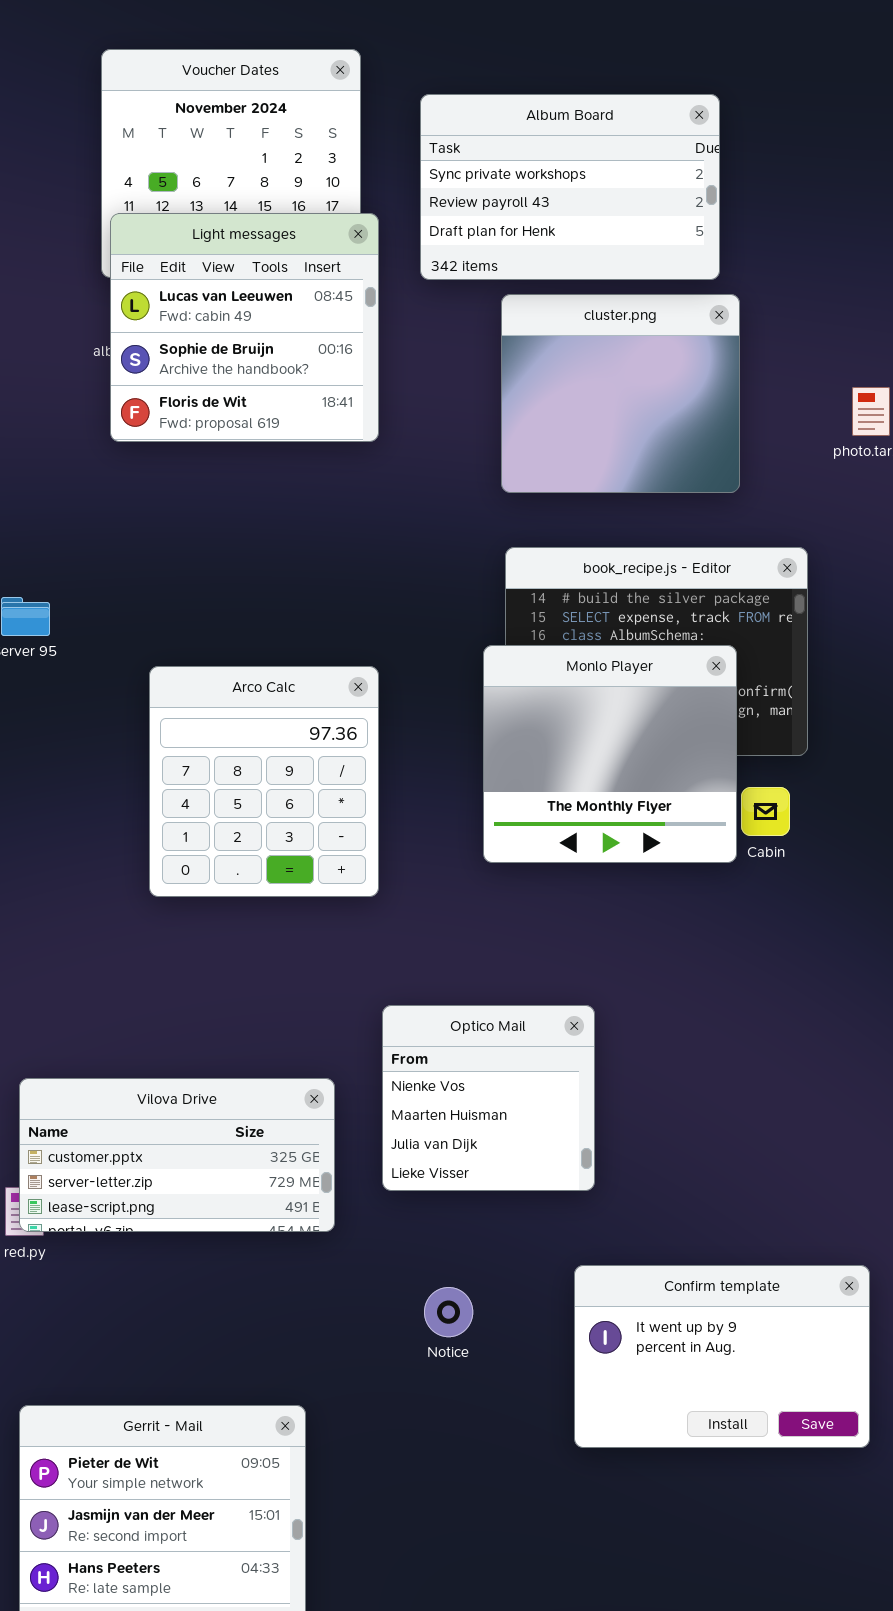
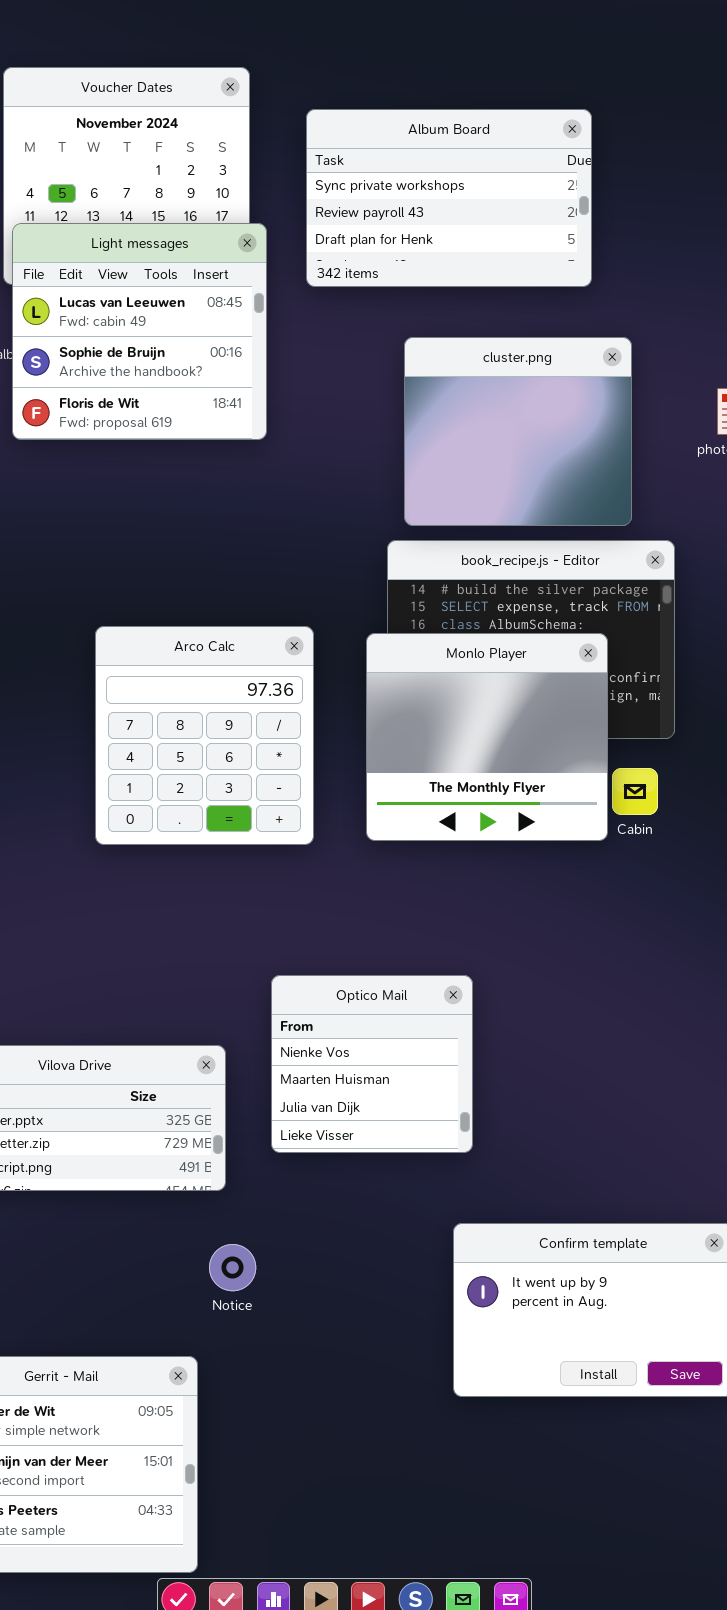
cluster.png: [501,294,740,493] -> [404,337,632,526], moved
Arco Calc: [149,666,379,897] -> [95,626,314,845], moved
Notice: [424,1287,473,1337] -> [209,1244,256,1291], moved

